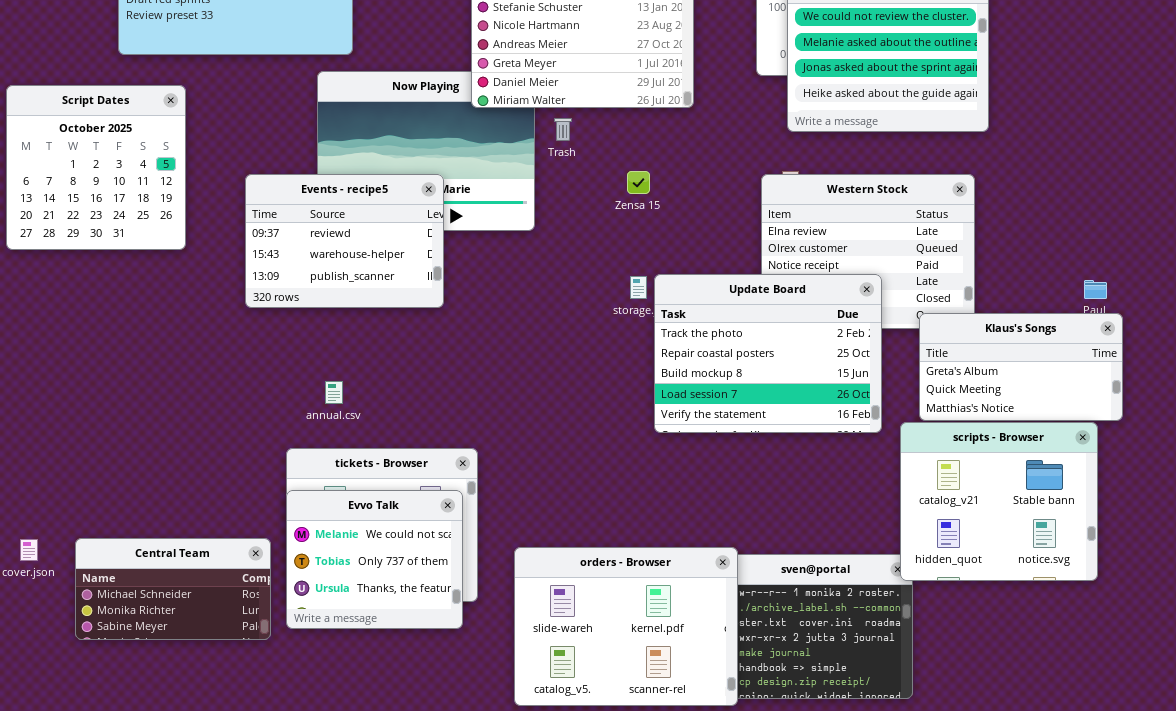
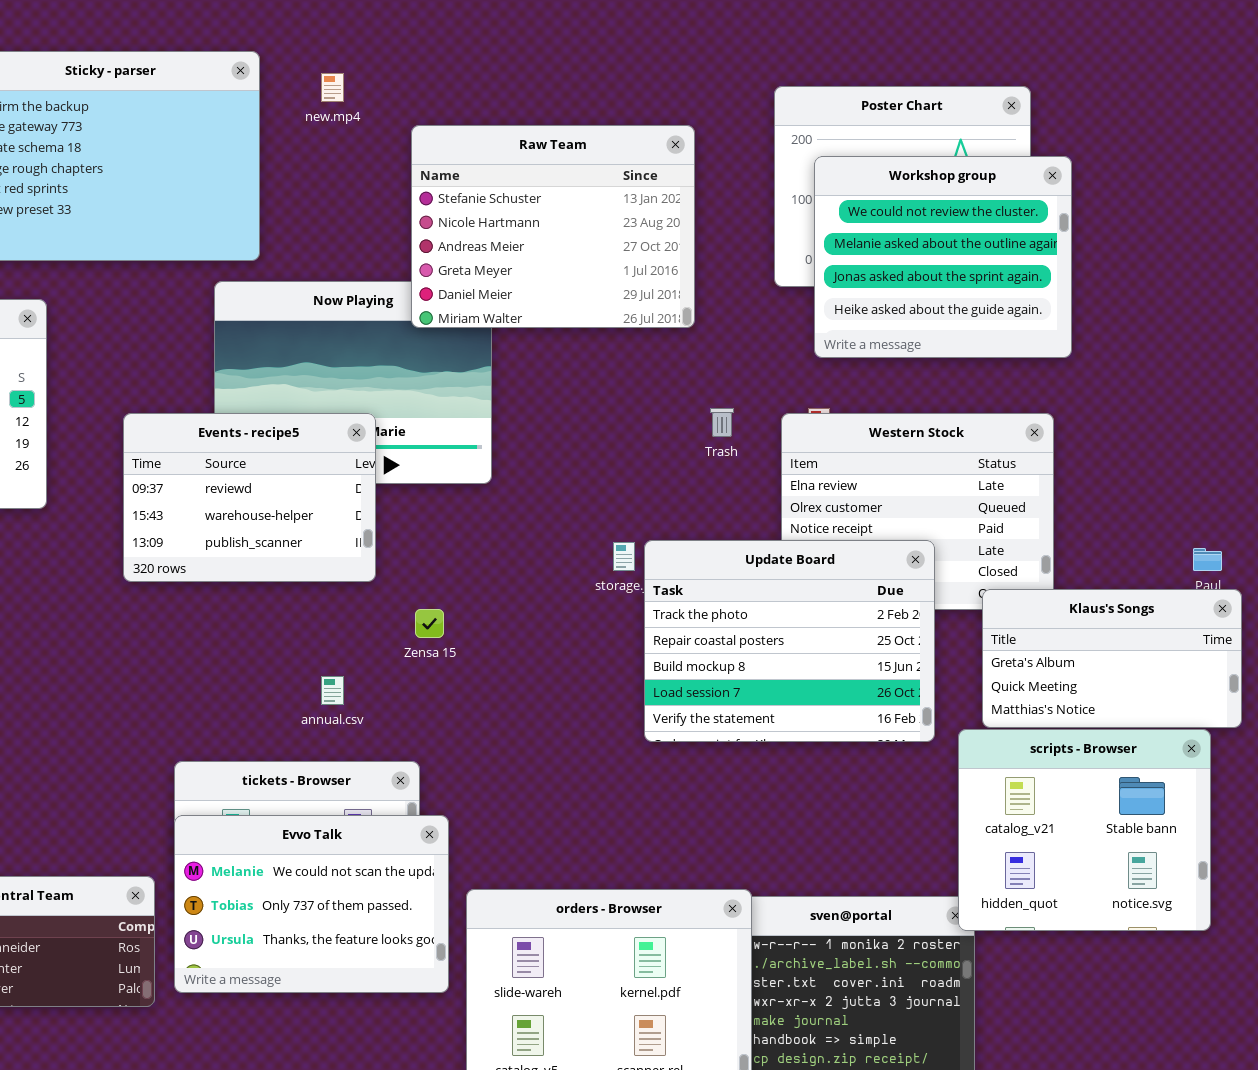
Trash: [554,118,572,141] -> [710,408,734,437], moved
Zensa 15: [627,171,650,194] -> [415,609,444,638], moved
annual.csv: [325,381,343,404] -> [321,676,344,705], moved
Evvo Talk: [286,490,463,629] -> [174,815,449,993], resized

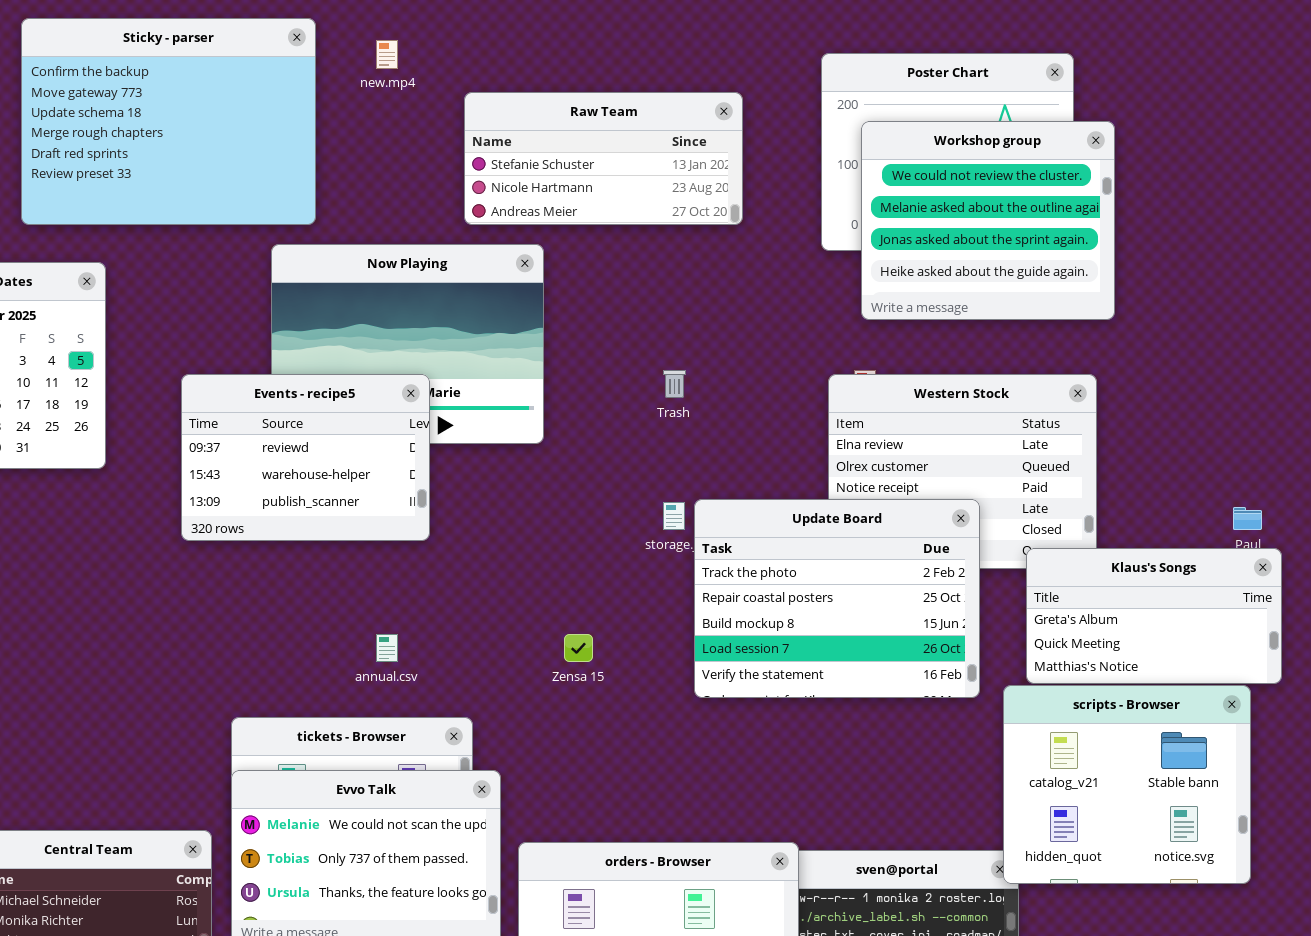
Raw Team: [411,125,695,328] -> [464,92,743,225], resized
Trash: [710,408,734,437] -> [663,370,686,398], moved
Zensa 15: [415,609,444,638] -> [564,634,593,662], moved

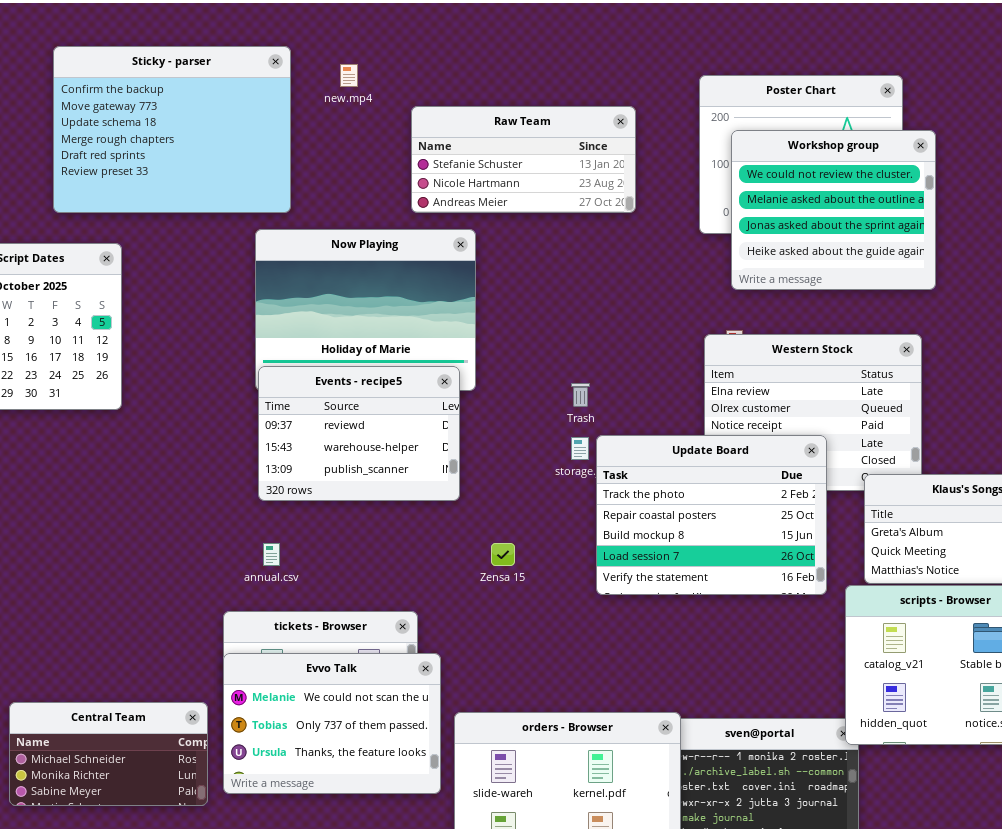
Trash: [663,370,686,398] -> [571,383,590,407], moved
Events - recipe5: [181,374,430,541] -> [258,366,460,501], moved
annual.csv: [376,634,398,662] -> [263,543,280,566], moved

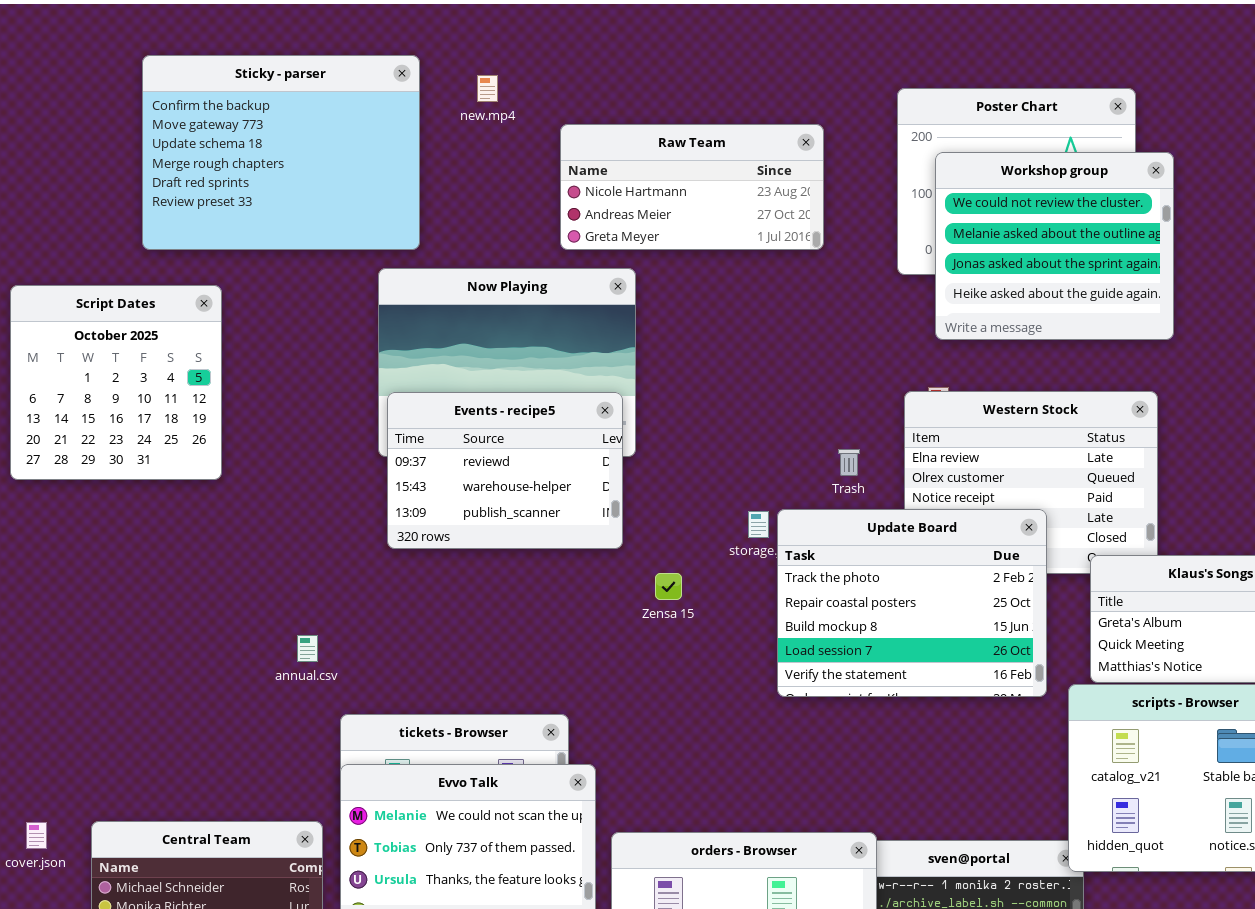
Raw Team: [411,106,636,213] -> [560,124,824,250], scrolled down 1 row
Events - recipe5: [258,366,460,501] -> [387,392,623,549], moved
Trash: [571,383,590,407] -> [838,449,860,476], moved
annual.csv: [263,543,280,566] -> [297,635,318,662], moved
Zensa 15: [491,543,515,566] -> [655,573,682,600], moved

